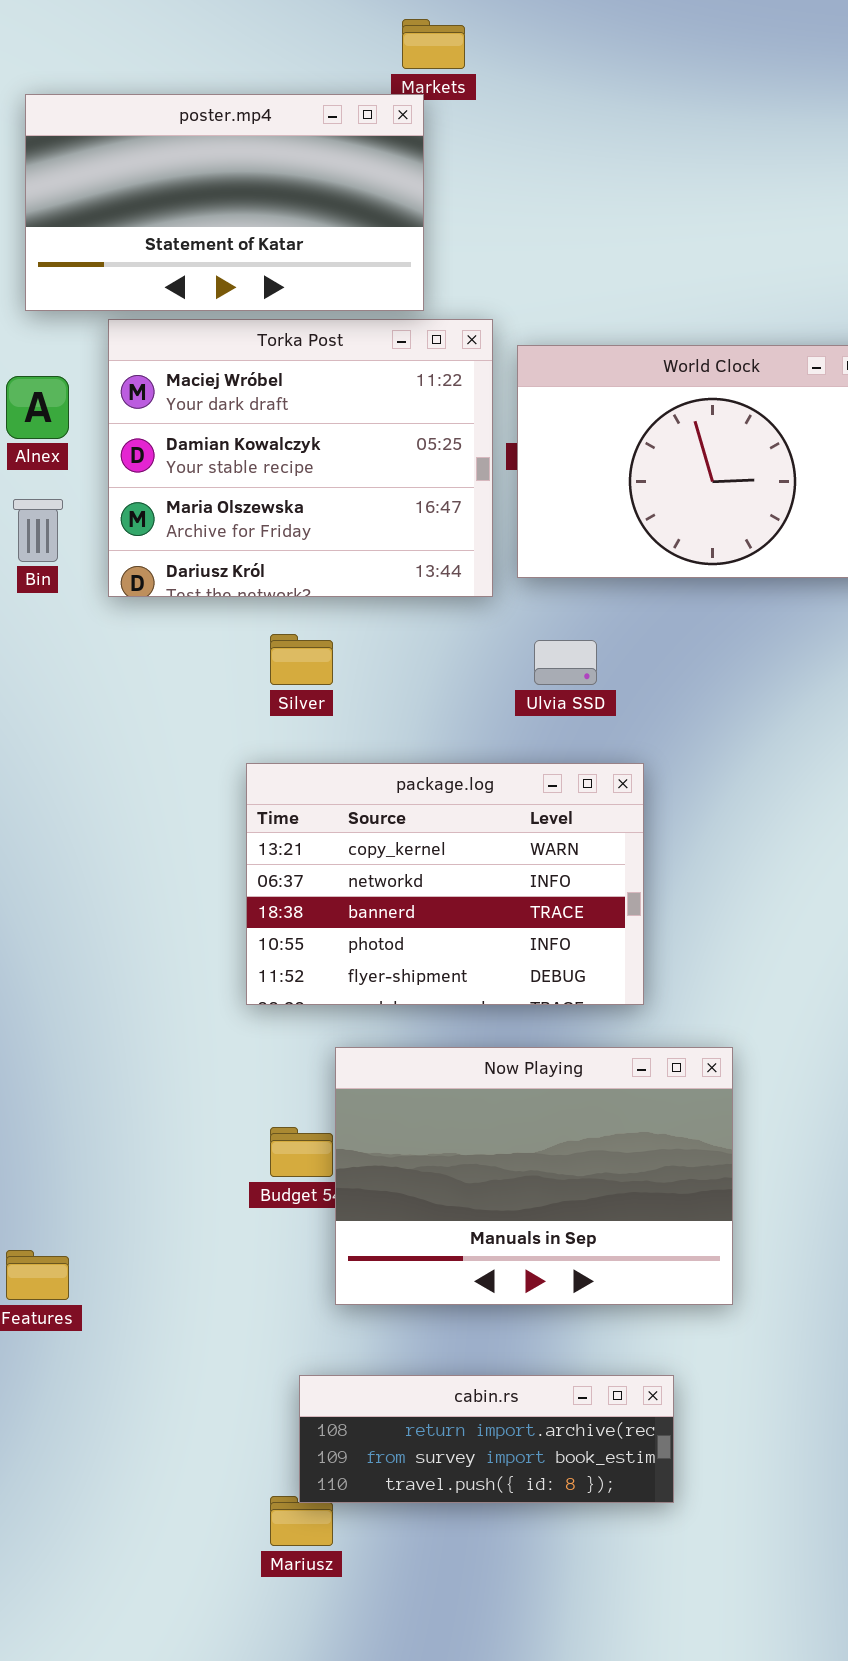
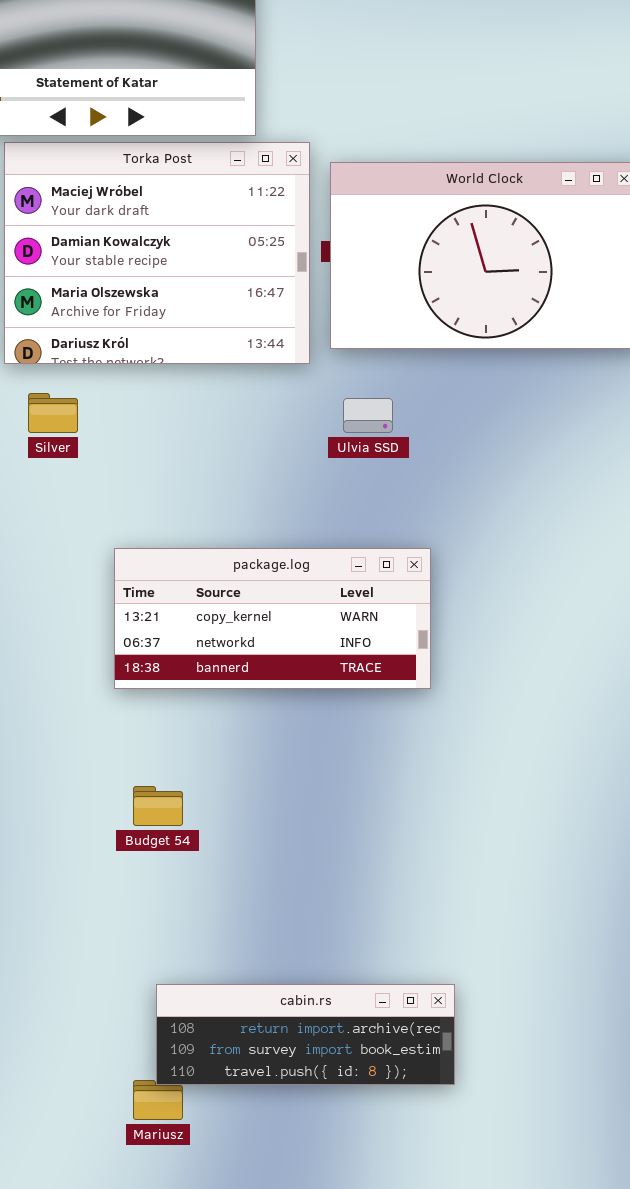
Silver: [270,634,333,685] -> [28,393,78,433], moved
package.log: [246,763,644,1005] -> [114,548,431,689], resized
Now Playing: [335,1047,733,1305] -> none, closed

